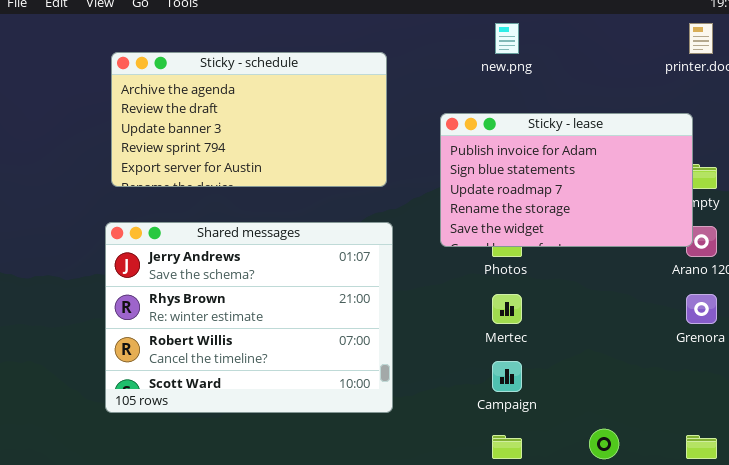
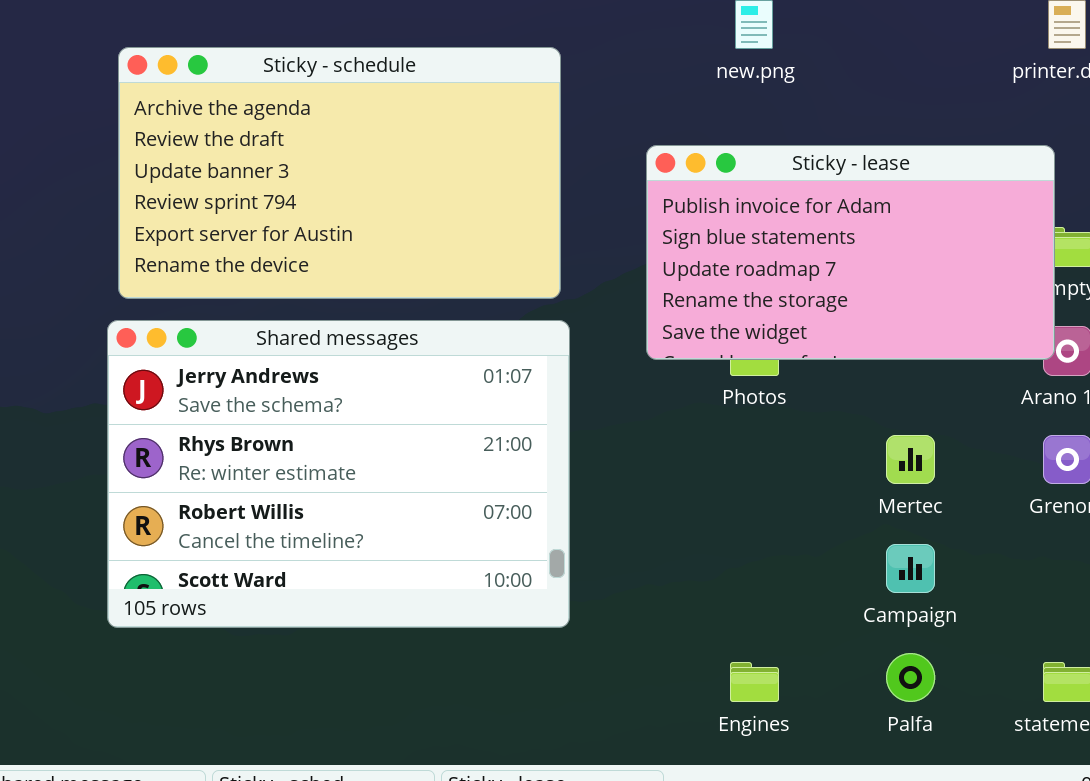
Sticky - schedule: [111,52,387,187] -> [118,47,561,299], resized
Mertec: [492,294,522,324] -> [886,435,935,484], moved
Campaign: [492,361,522,392] -> [886,544,935,593], moved

